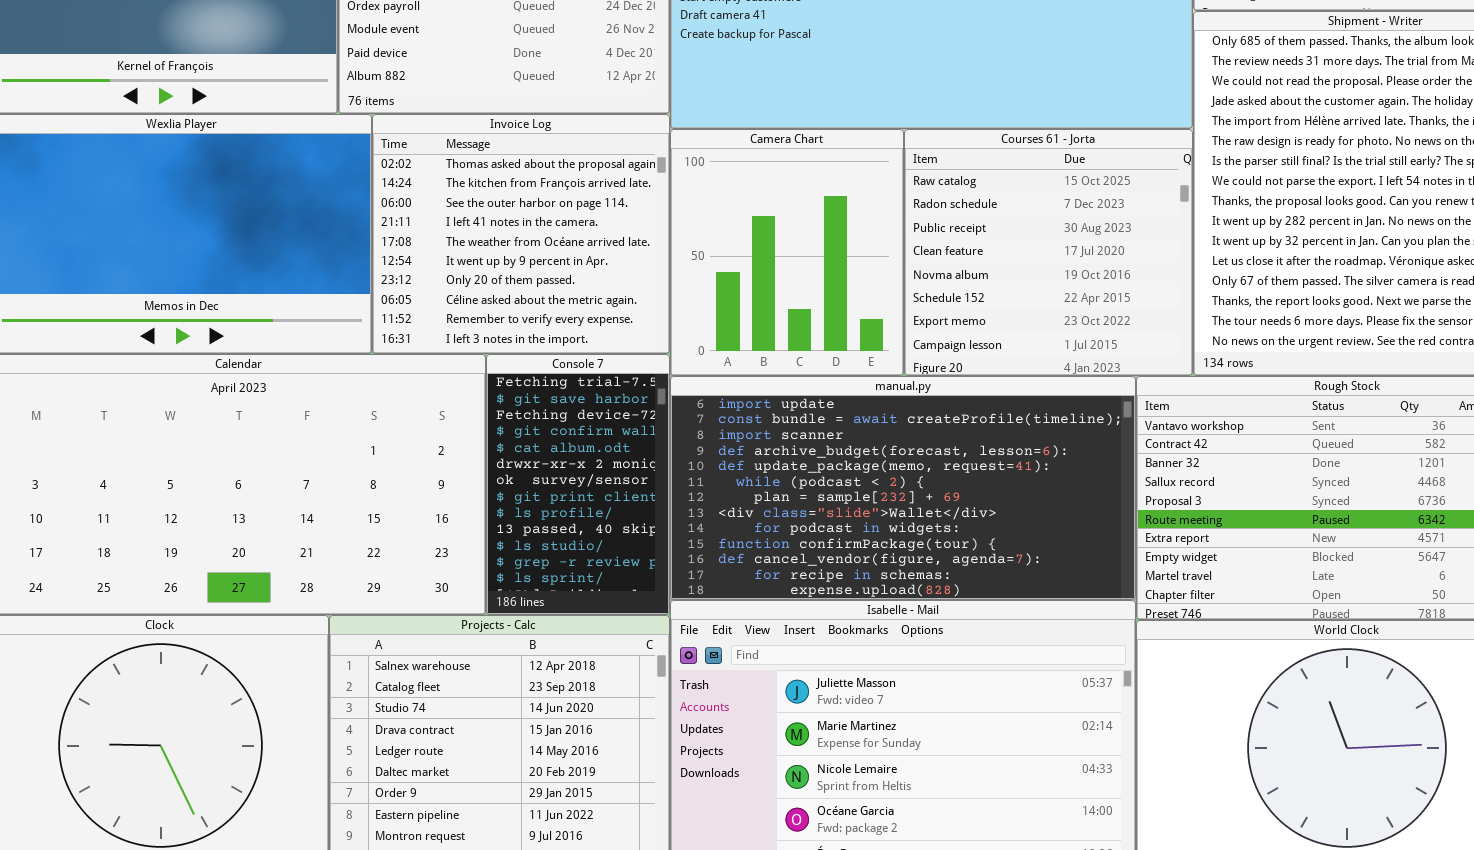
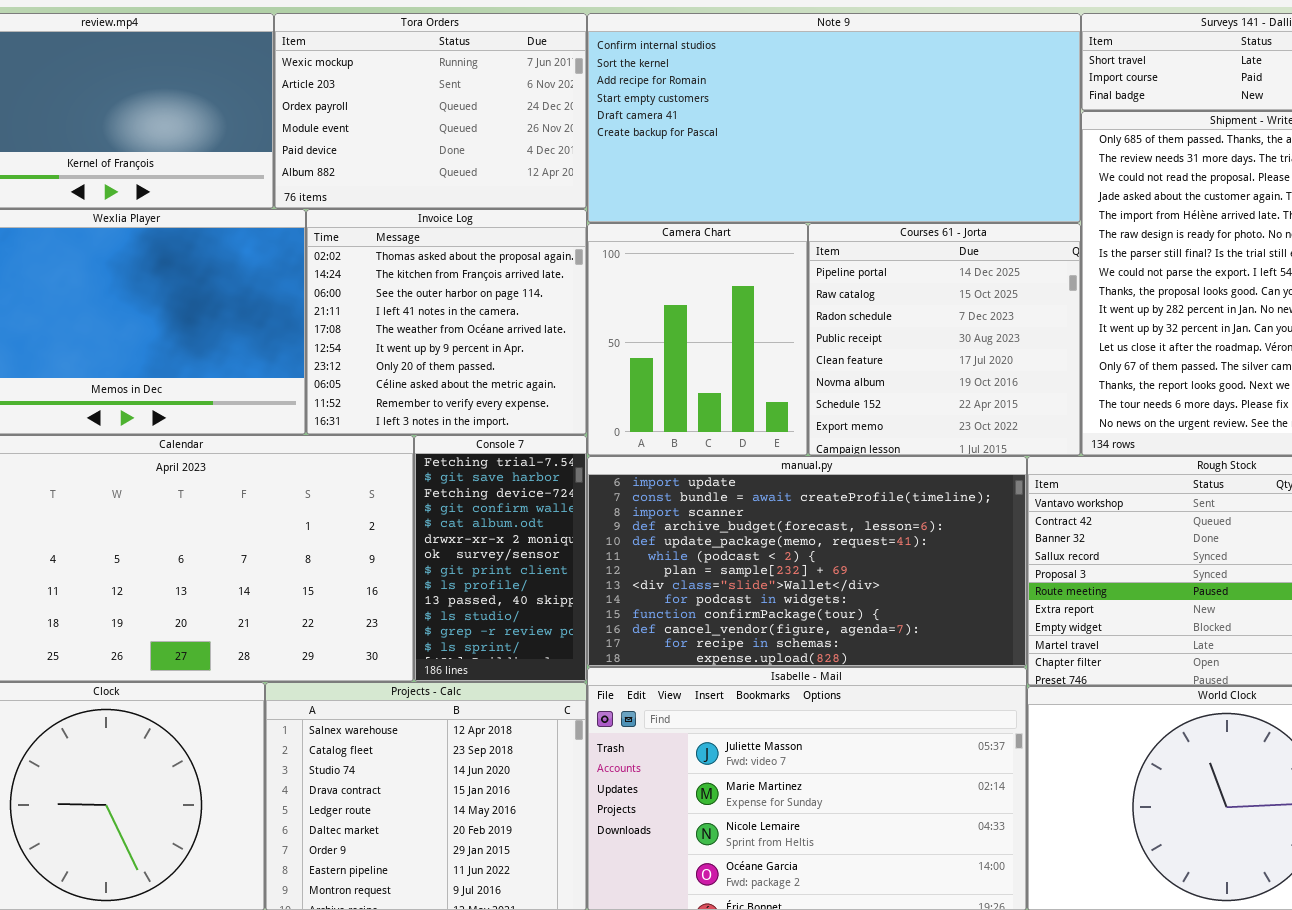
Courses 61 - Jorta: [904,129,1193,376] -> [808,223,1081,456], scrolled up 1 row

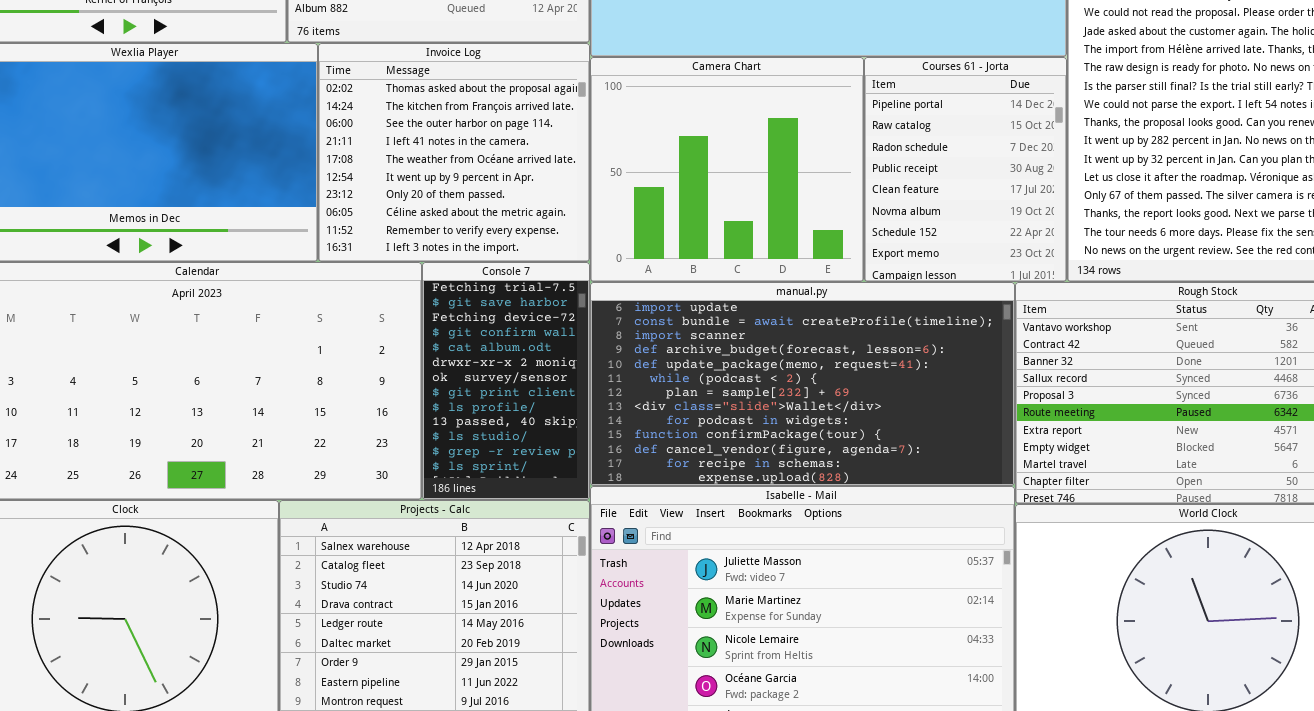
Camera Chart: [587,223,808,456] -> [590,57,864,282], resized
Courses 61 - Jorta: [808,223,1081,456] -> [864,57,1067,282], resized

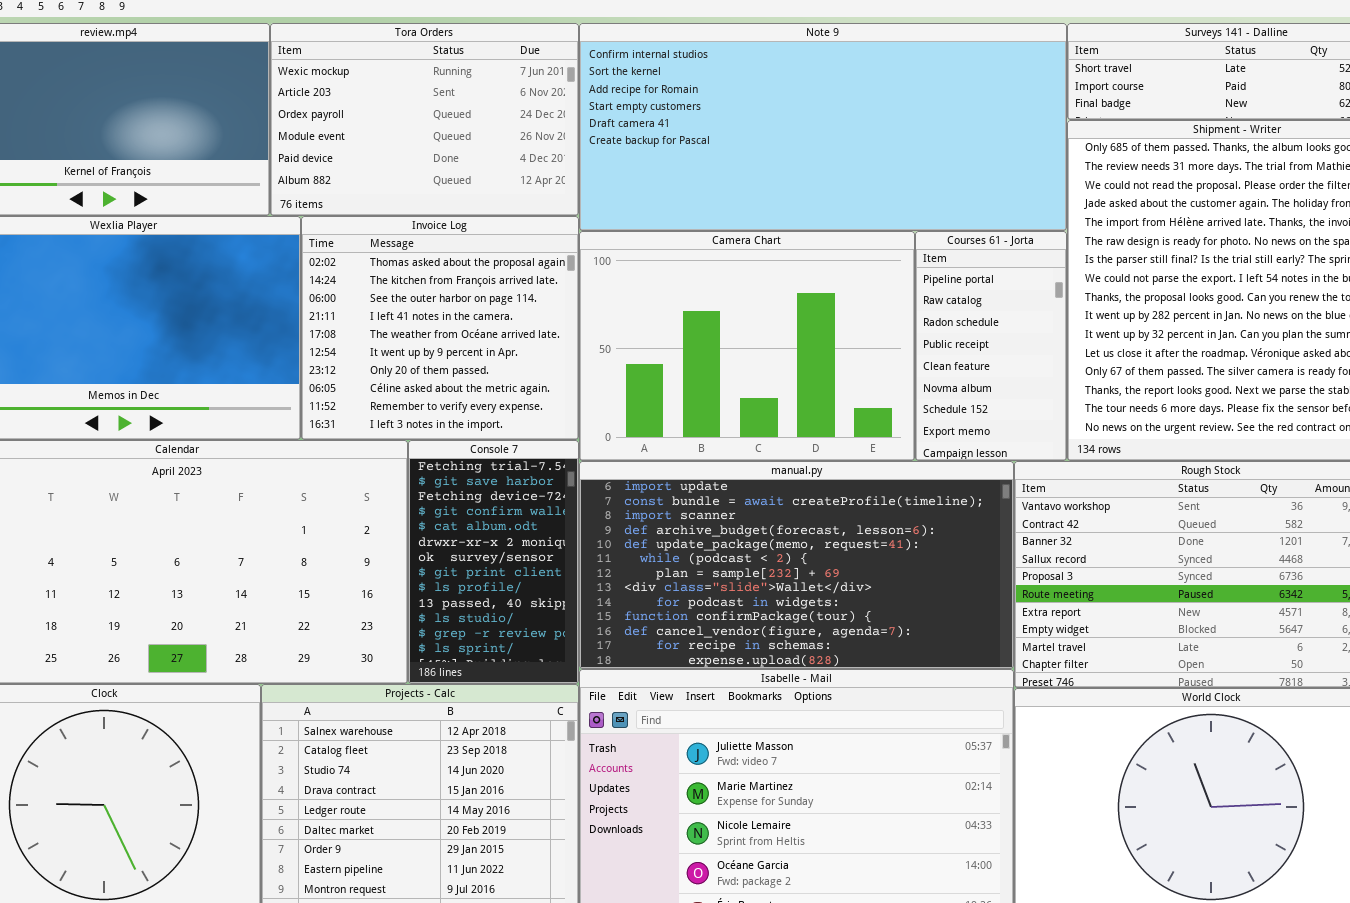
Camera Chart: [590,57,864,282] -> [579,231,915,461], resized
Courses 61 - Jorta: [864,57,1067,282] -> [915,231,1067,461], resized

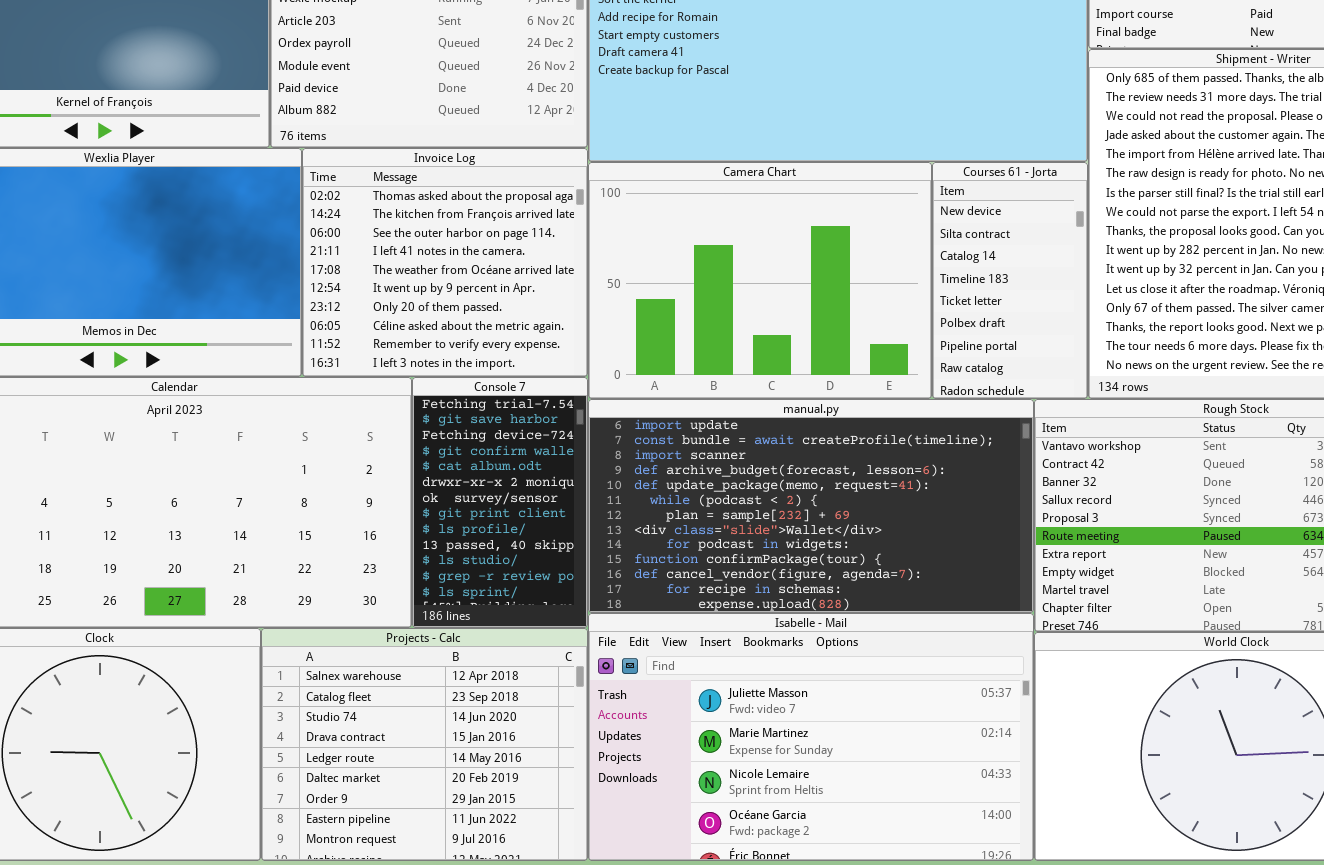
Courses 61 - Jorta: [915,231,1067,461] -> [932,162,1088,399], scrolled up 6 rows

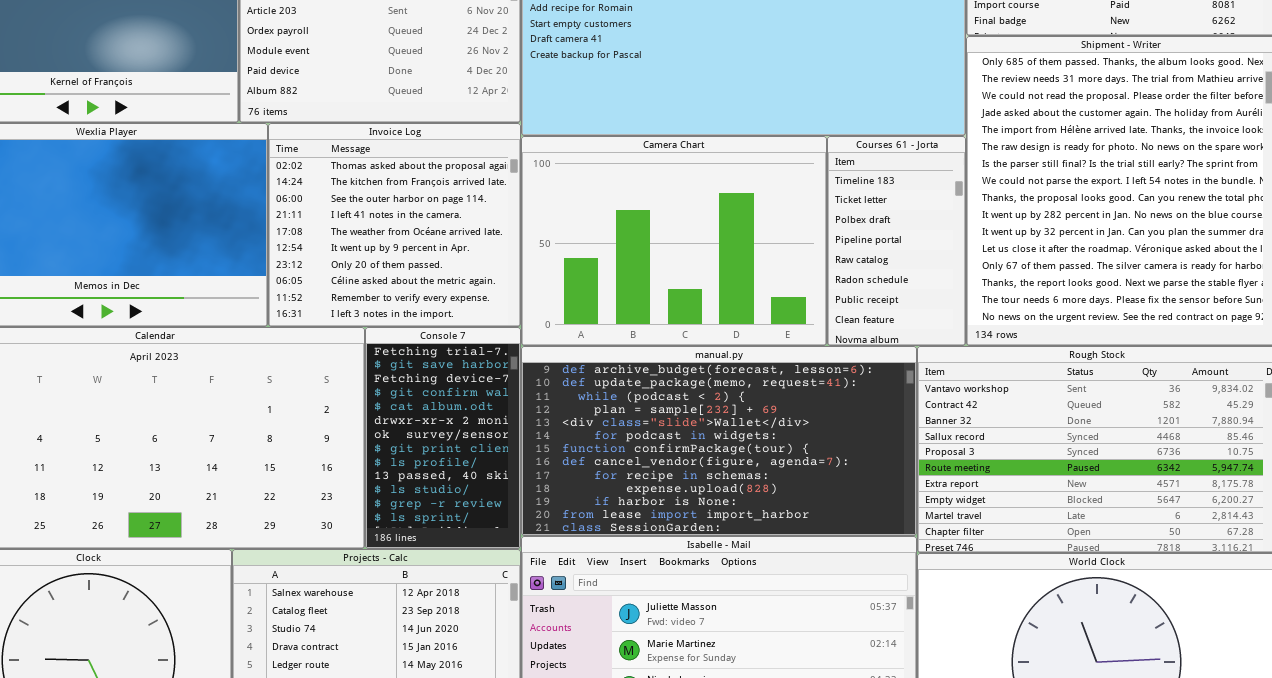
Courses 61 - Jorta: [932,162,1088,399] -> [827,136,966,346], scrolled down 3 rows
manual.py: [588,399,1034,613] -> [521,346,917,536], scrolled down 3 rows

